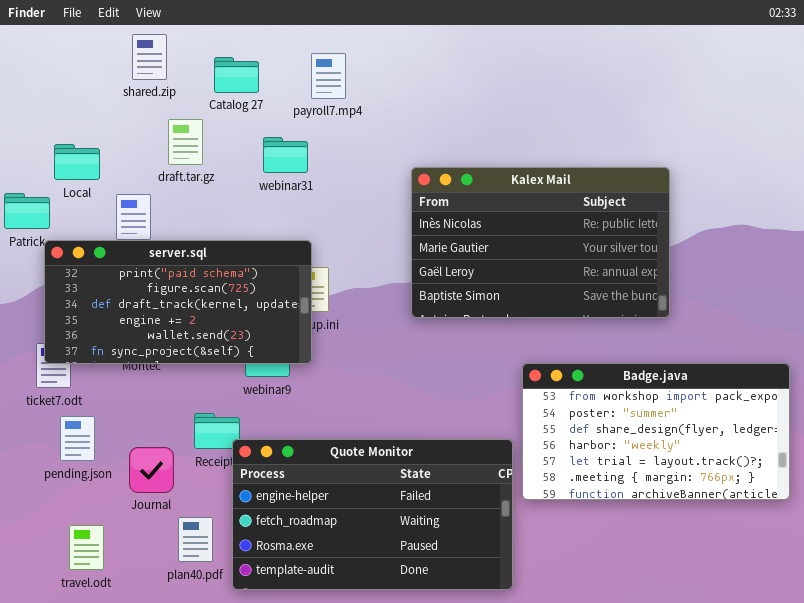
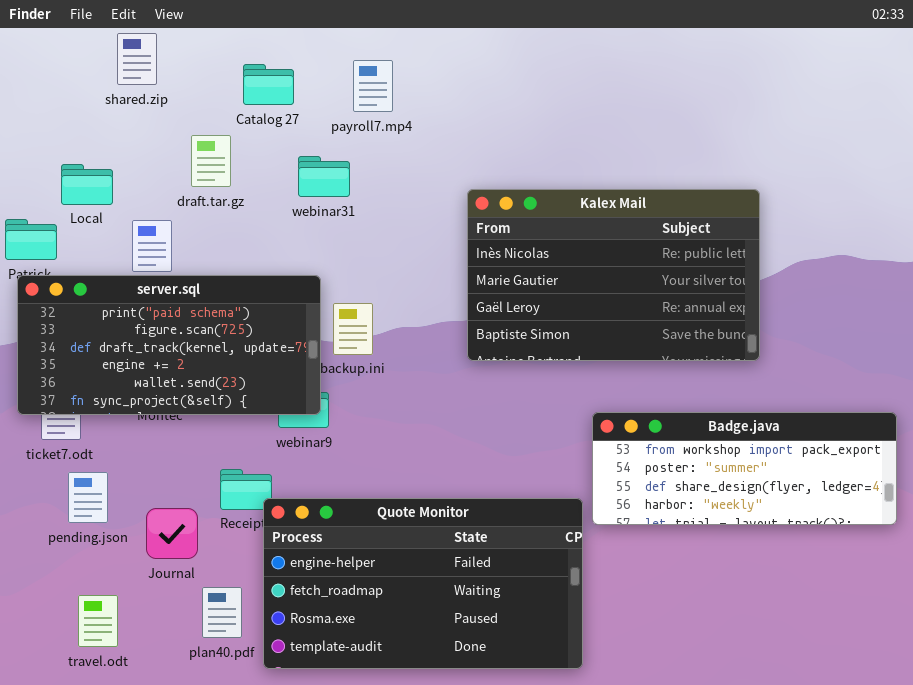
shared.zip: [132,34,167,80] -> [117,33,157,85], moved
server.sql: [44,240,312,364] -> [17,275,321,415], moved
Badge.java: [522,363,790,500] -> [592,412,897,525], resized

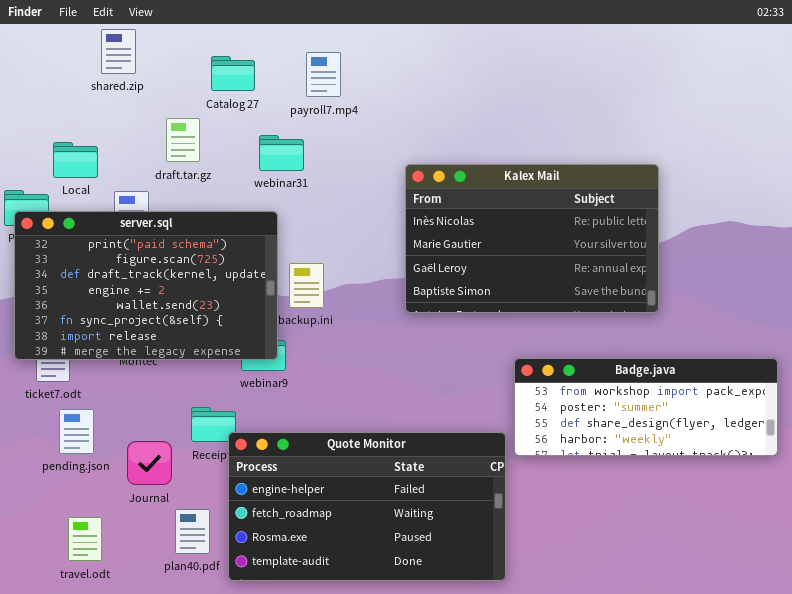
server.sql: [17,275,321,415] -> [14,211,278,360], resized

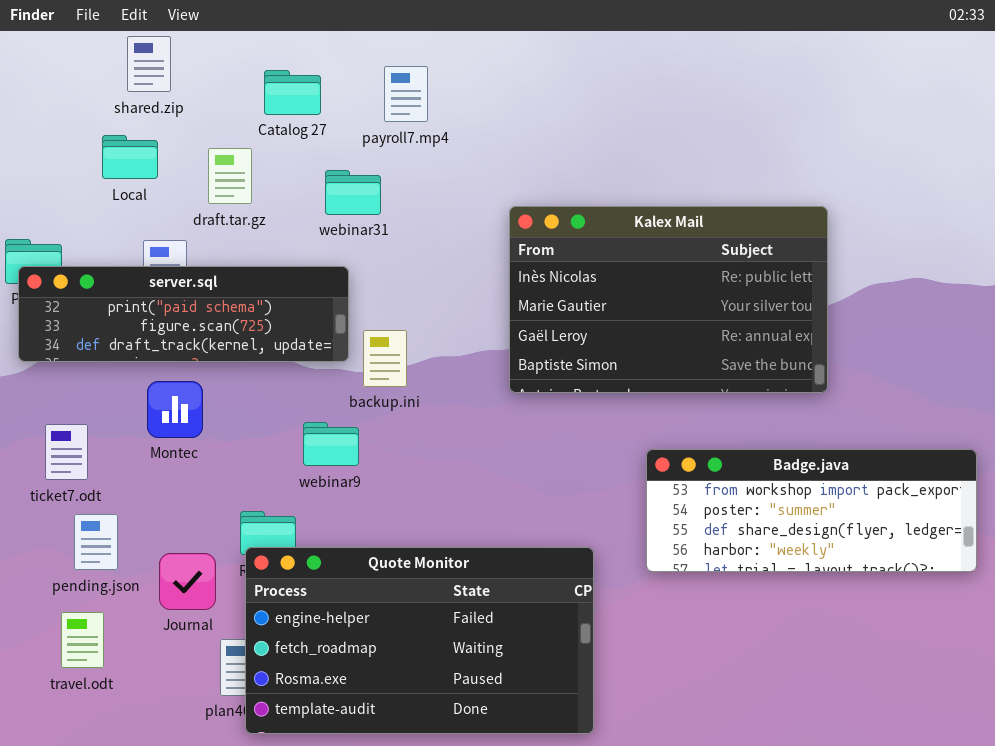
Local: [53,142,98,178] -> [102,135,158,179], moved
server.sql: [14,211,278,360] -> [18,266,349,362], resized
Quote Monitor: [228,432,506,581] -> [245,547,594,734], moved
travel.odt: [68,517,102,561] -> [61,612,104,668], moved

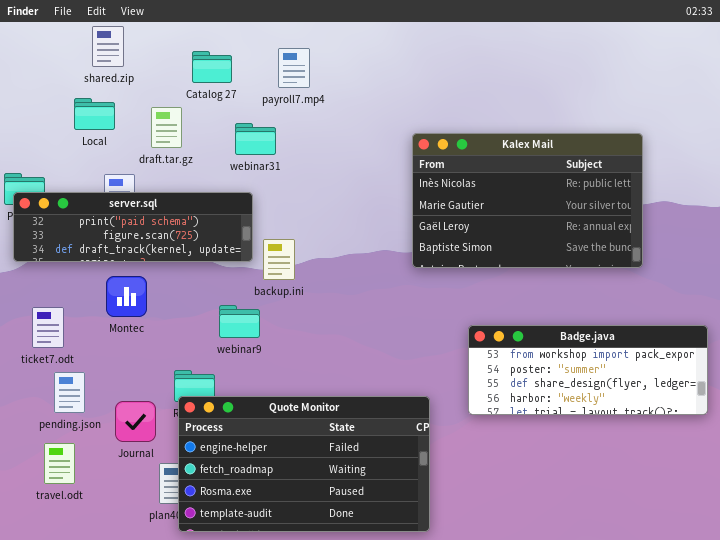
Kalex Mail: [509,206,828,393] -> [412,133,643,268], moved

